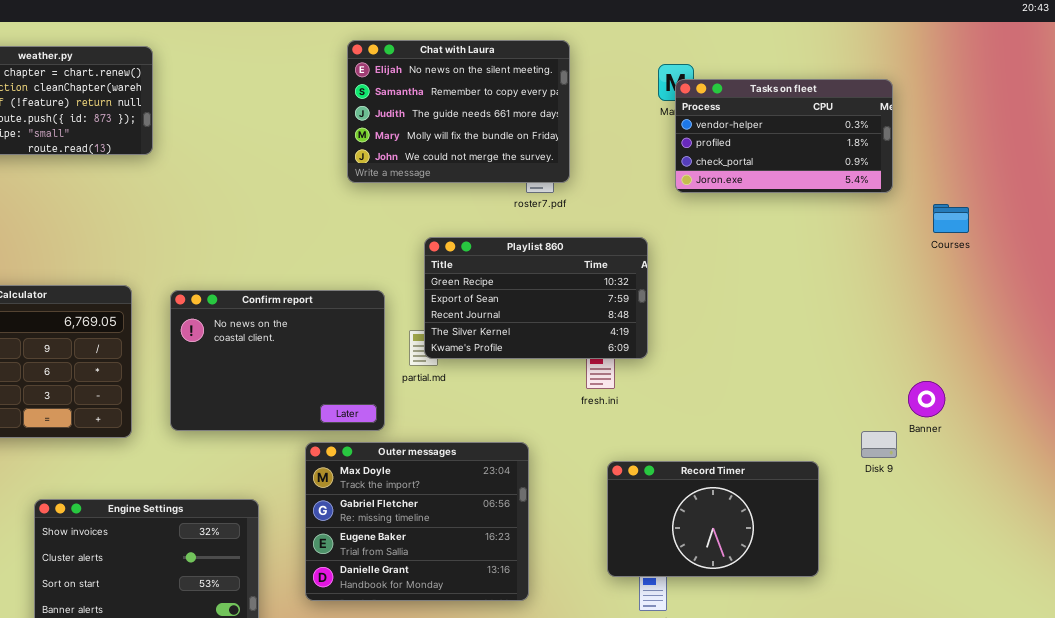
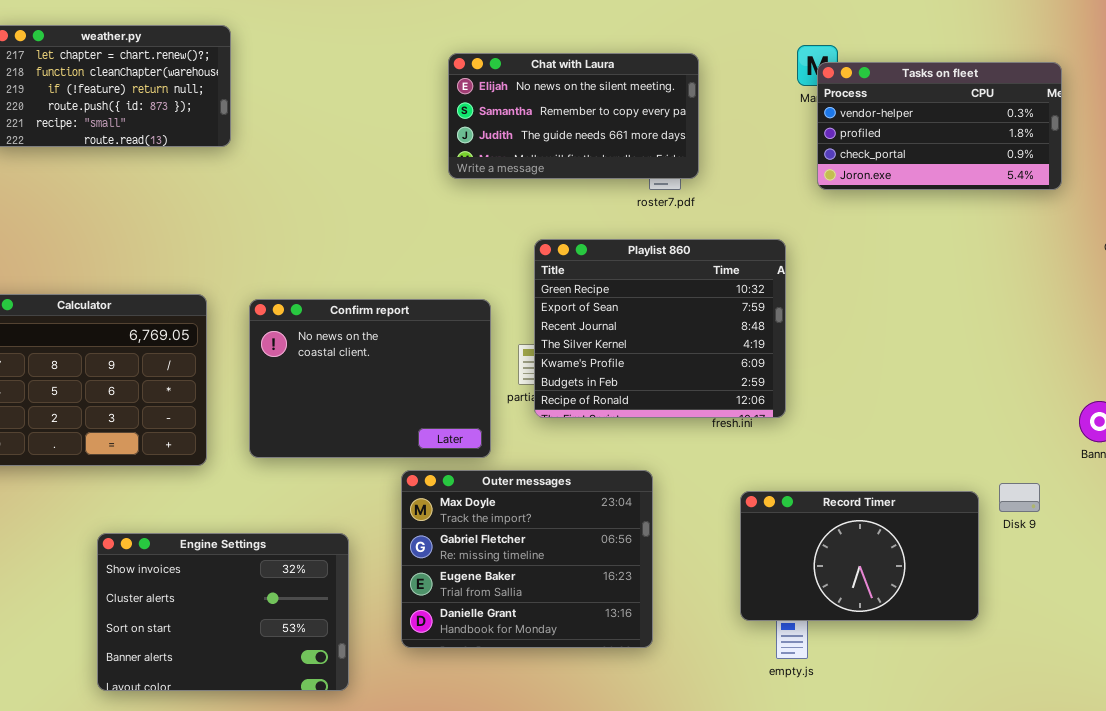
Chat with Laura: [347,40,570,183] -> [448,53,699,179], resized
Playlist 860: [424,237,648,359] -> [534,239,786,418], resized
Disk 9: [861,431,897,458] -> [999,483,1040,512], moved

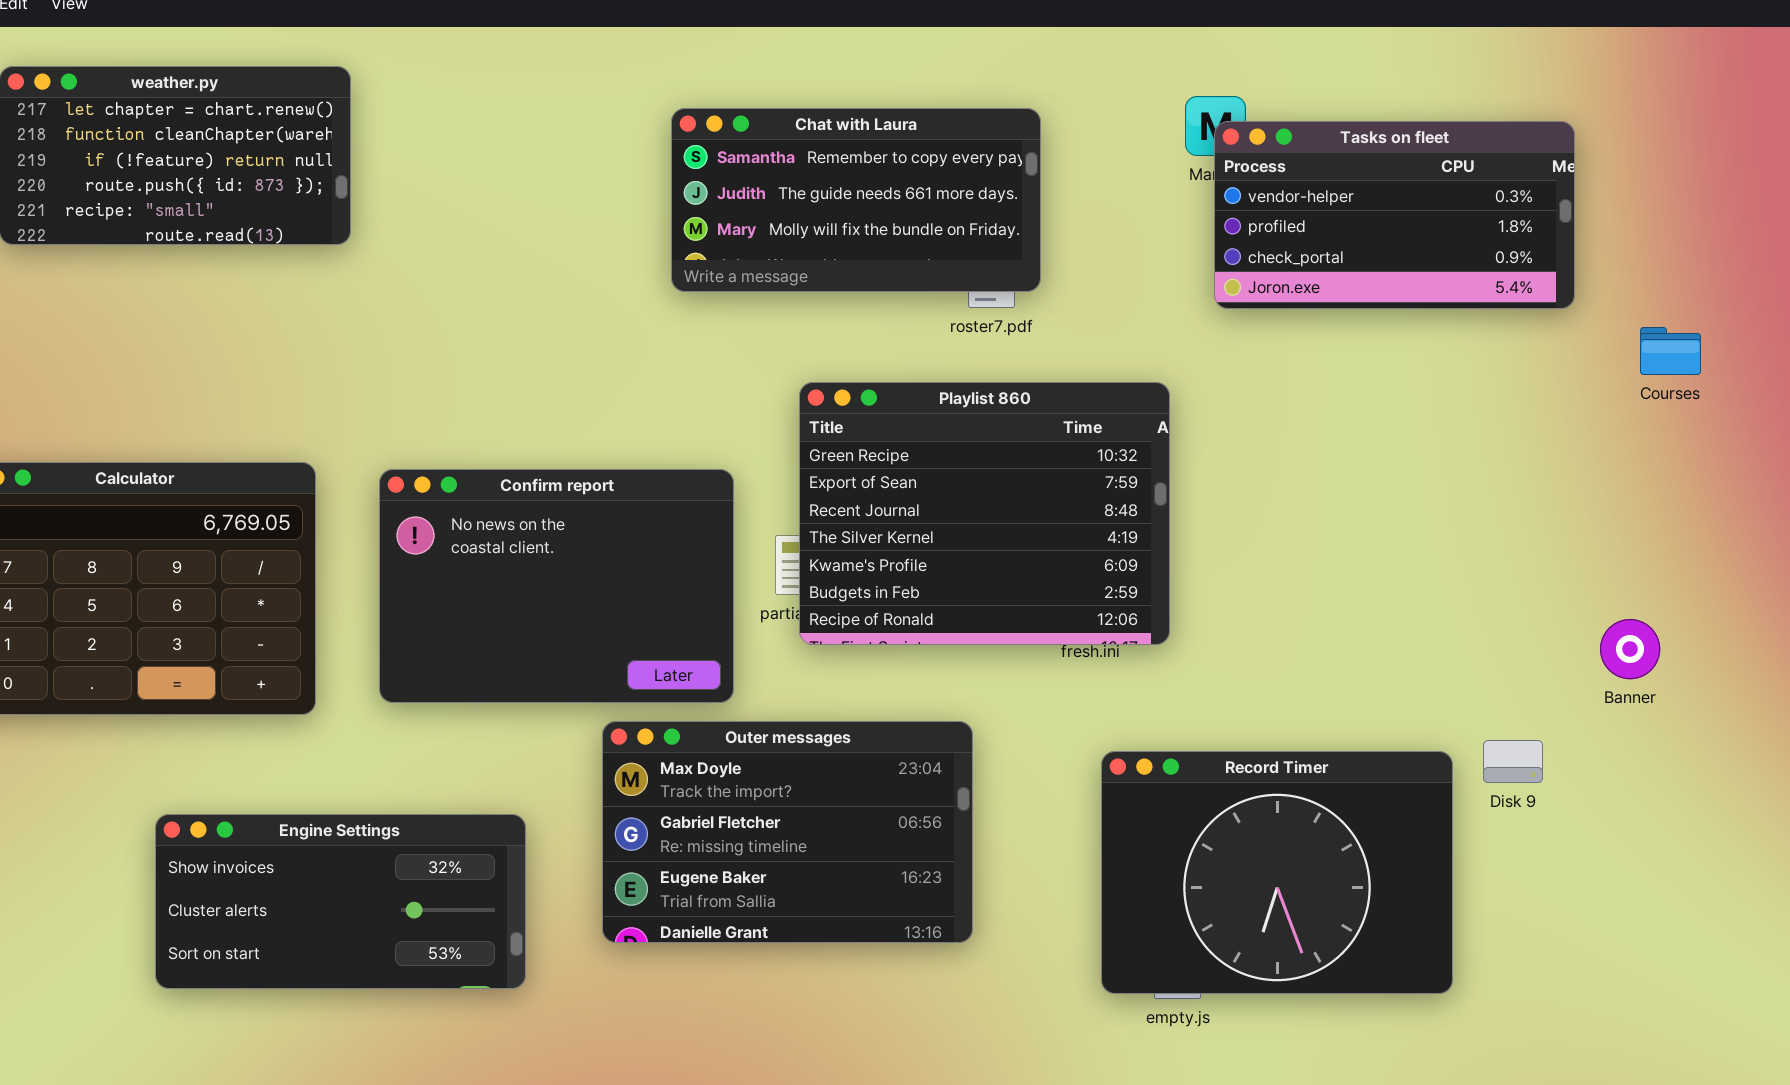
Chat with Laura: [448,53,699,179] -> [671,108,1041,292], scrolled down 1 row
Outer messages: [401,470,653,648] -> [602,721,973,943], resized
Record Timer: [740,491,979,621] -> [1101,751,1453,994], resized
Engine Settings: [97,533,349,691] -> [155,814,526,989], resized

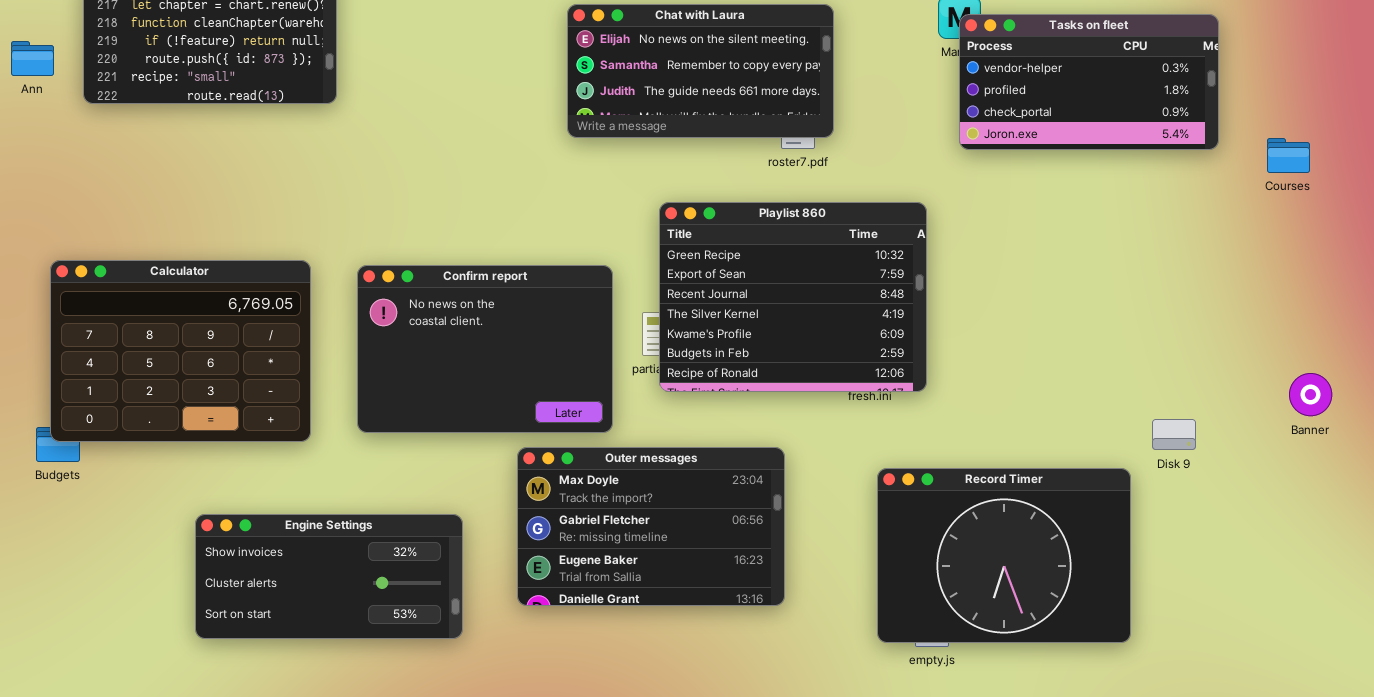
Chat with Laura: [671,108,1041,292] -> [567,4,834,138], scrolled up 1 row
Courses: [1640,327,1701,375] -> [1267,138,1310,173], moved
Banner: [1600,619,1660,679] -> [1289,373,1332,416], moved
Disk 9: [1483,740,1543,783] -> [1152,419,1196,450], moved

